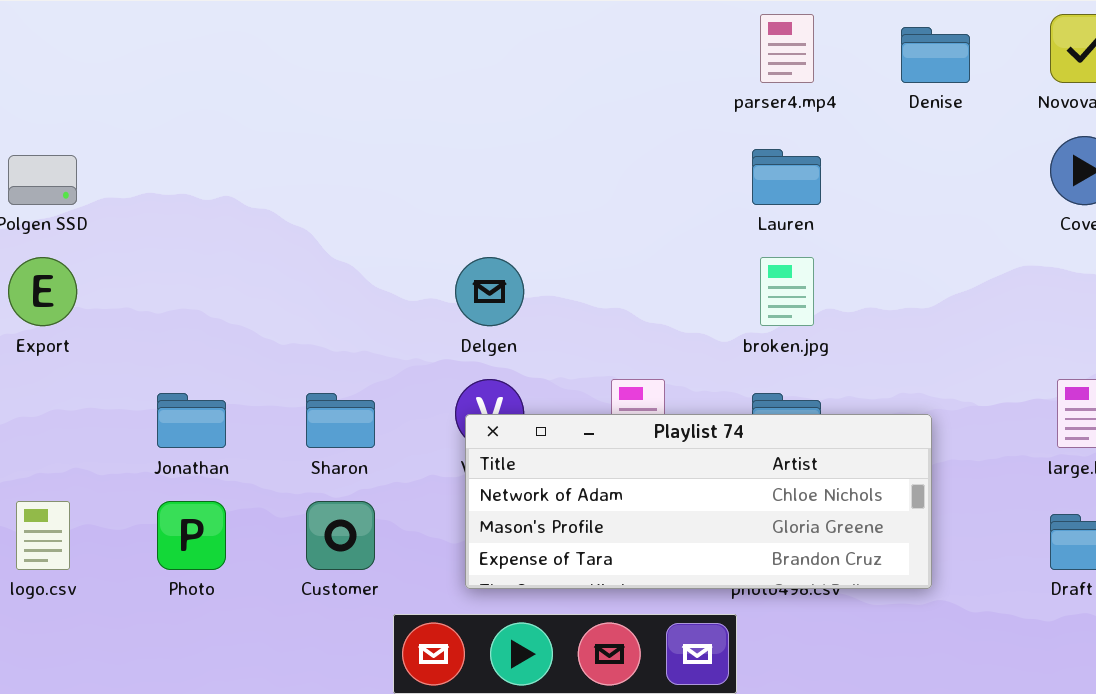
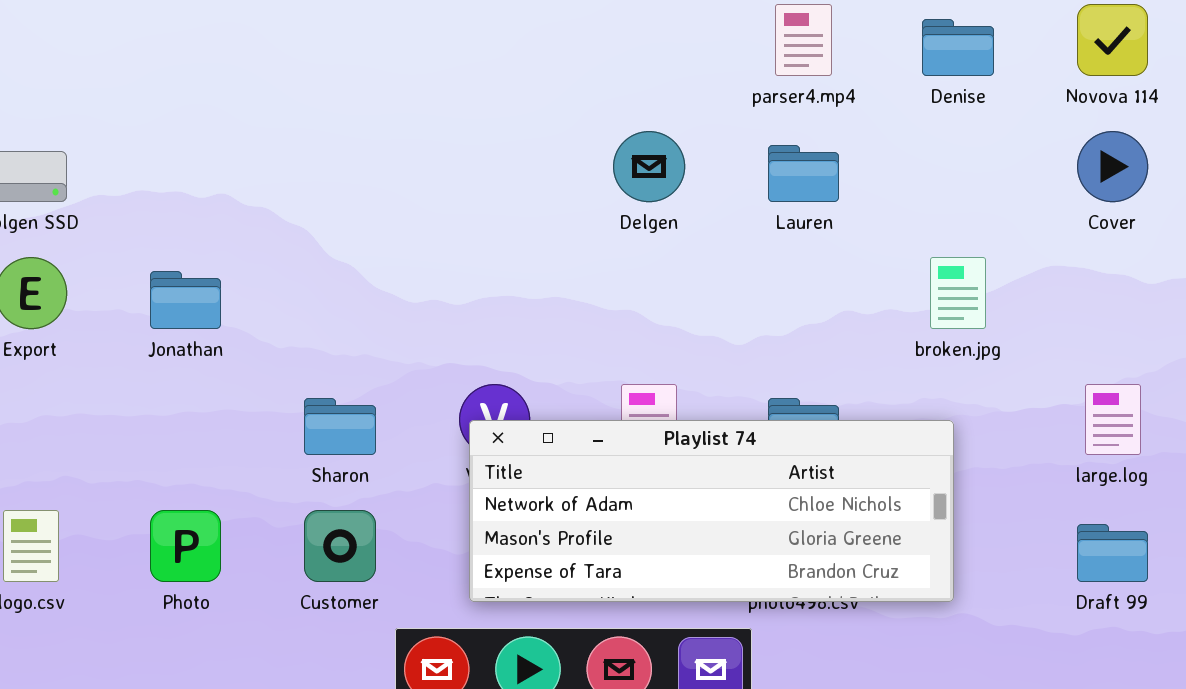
Delgen: [455,257,524,326] -> [613,131,685,202], moved
broken.jpg: [760,257,814,326] -> [930,257,986,329], moved
Jonathan: [157,393,226,448] -> [150,271,221,329], moved

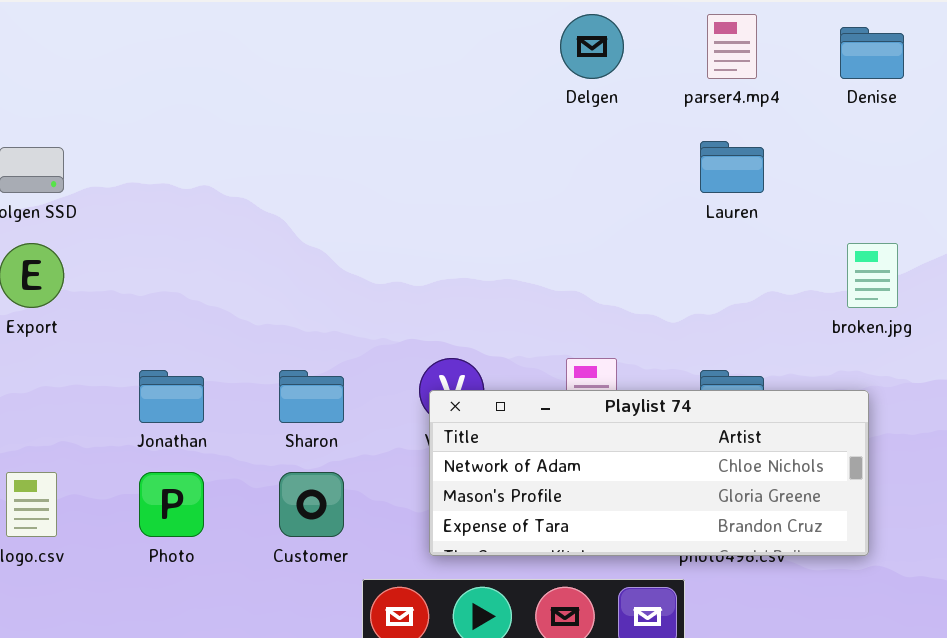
Delgen: [613,131,685,202] -> [560,14,624,79], moved
Jonathan: [150,271,221,329] -> [139,370,204,423], moved

